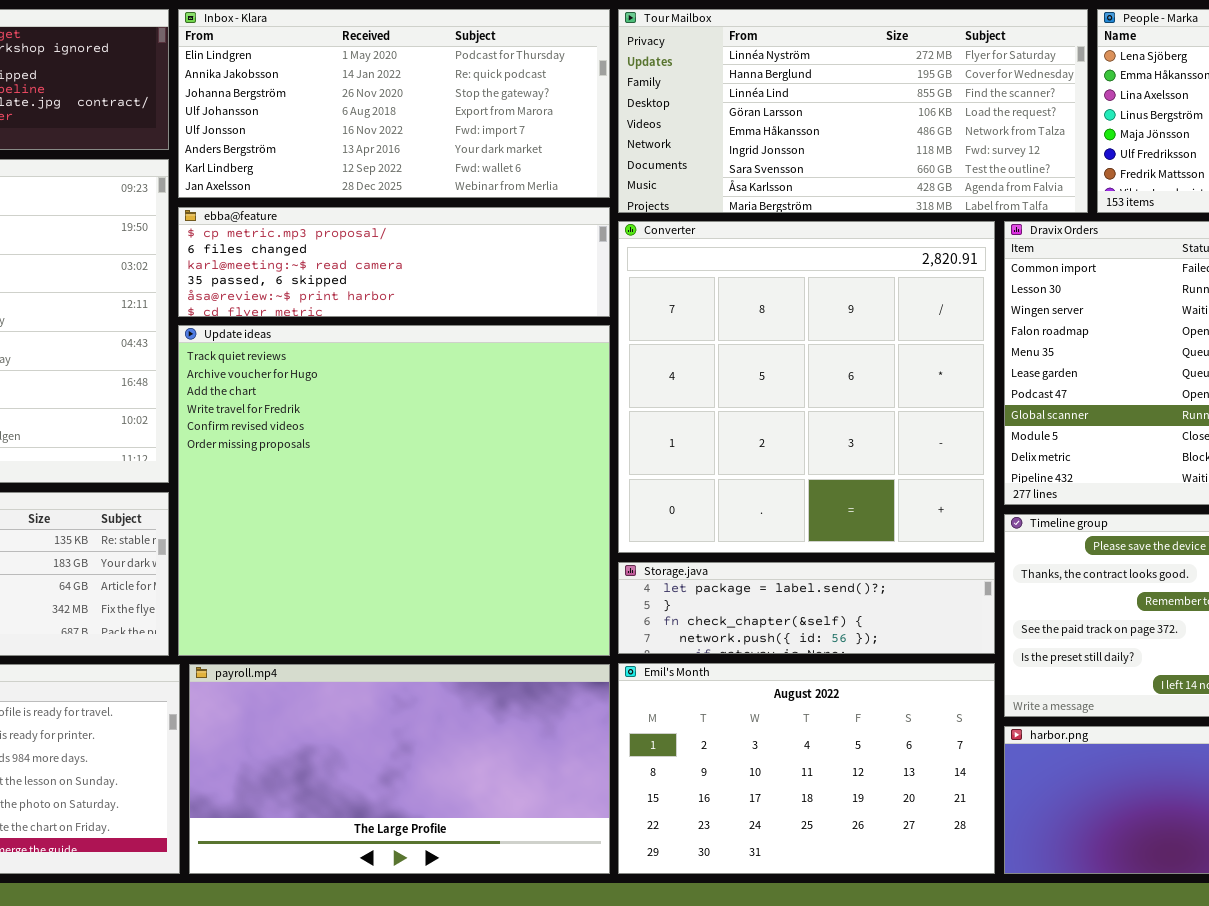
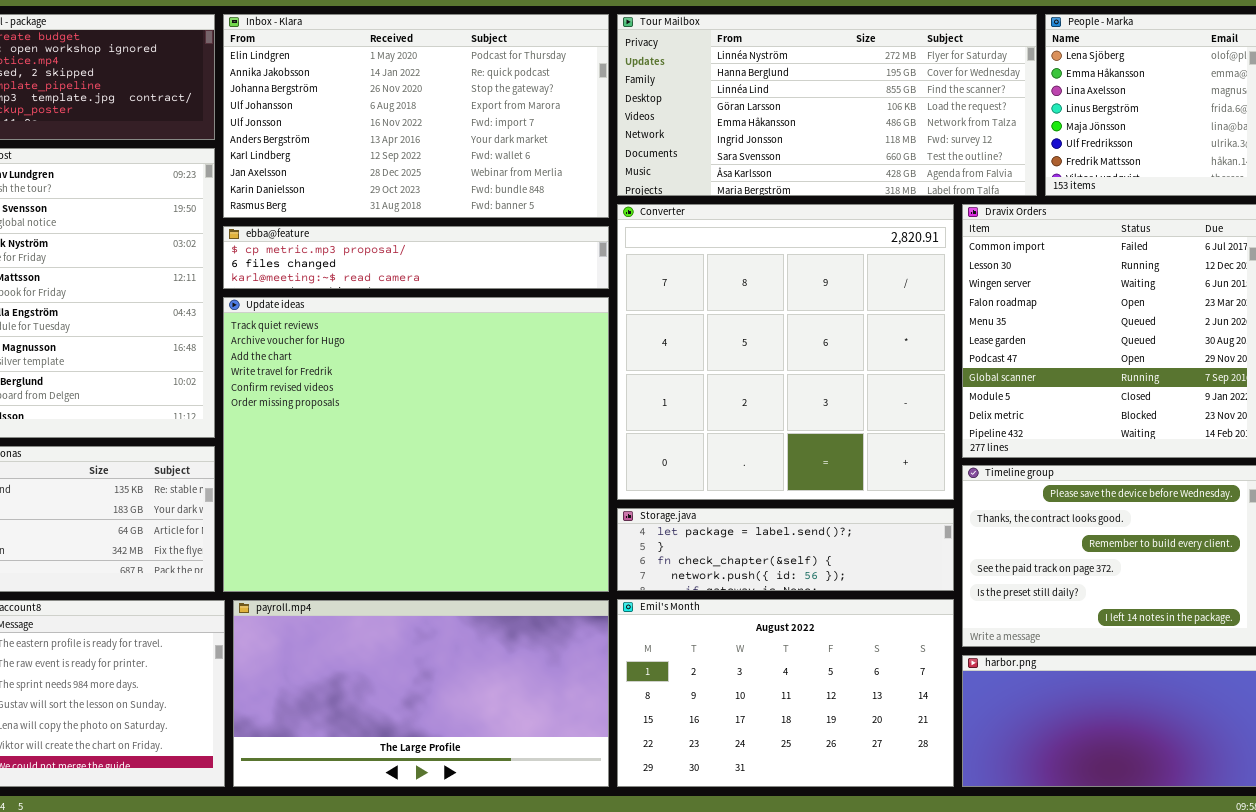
Inbox - Klara: [178,9,610,198] -> [223,14,609,218], resized
ebba@feature: [178,207,610,317] -> [223,226,609,289], resized

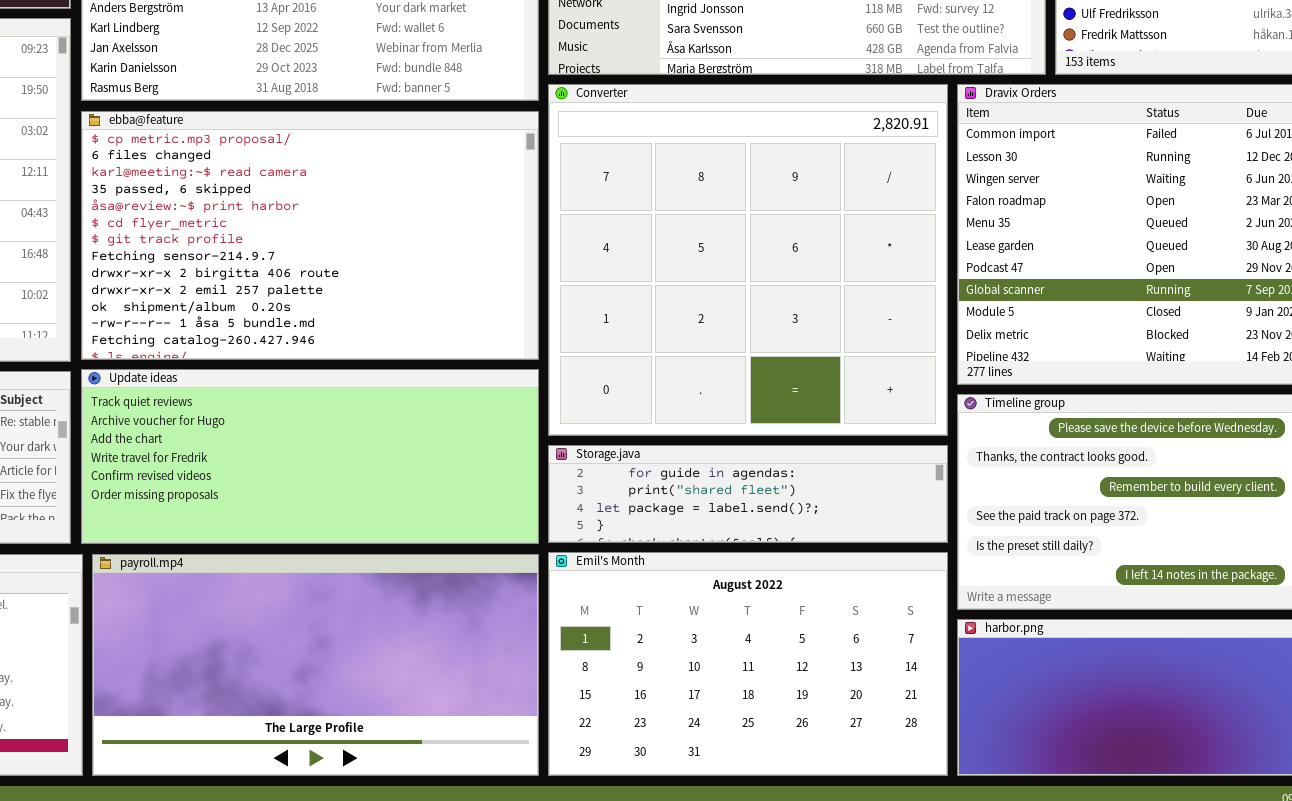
ebba@feature: [223,226,609,289] -> [81,111,539,360], resized
Update ideas: [223,297,609,592] -> [81,369,539,544], resized
Storage.java: [617,508,954,591] -> [548,445,948,543], scrolled up 2 rows

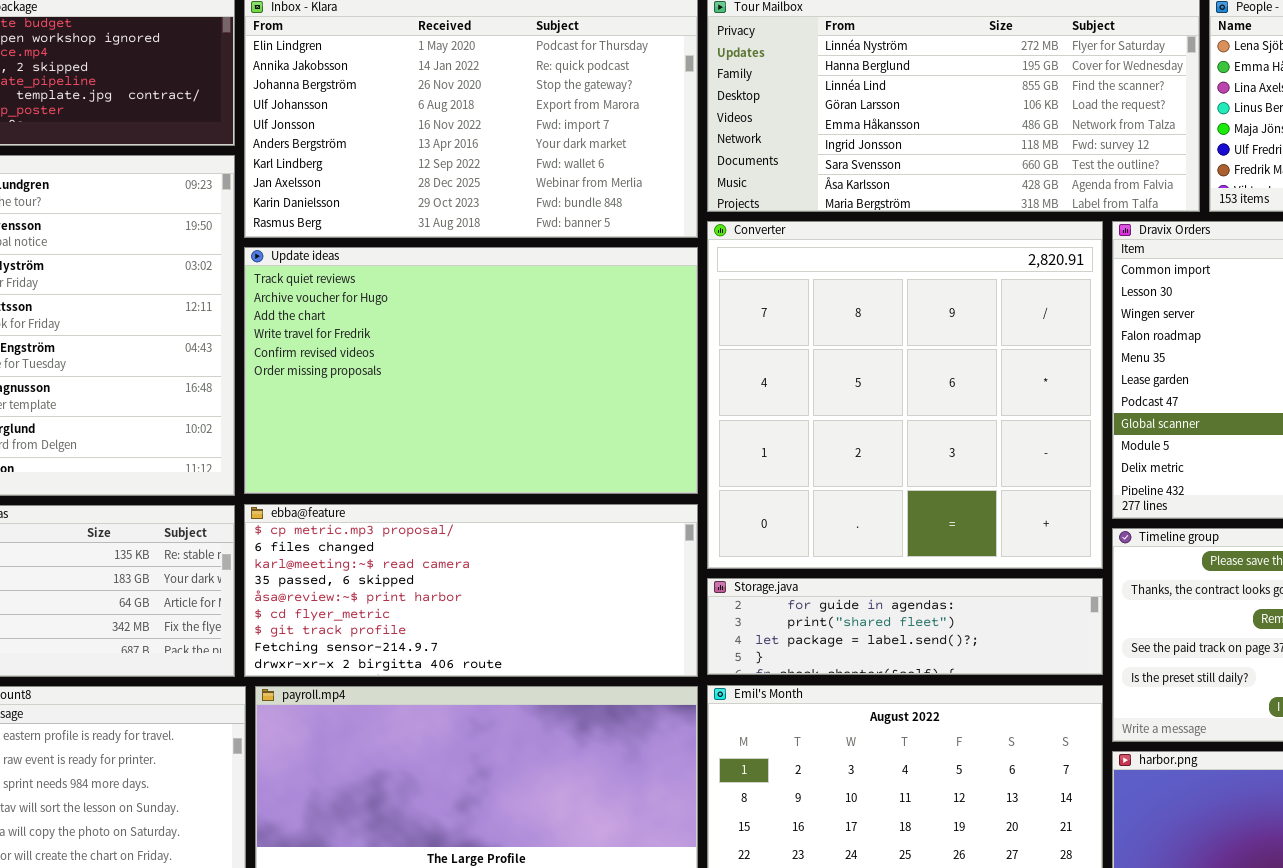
ebba@feature: [81,111,539,360] -> [244,504,698,677], moved, resized
Update ideas: [81,369,539,544] -> [244,247,698,494], moved, resized

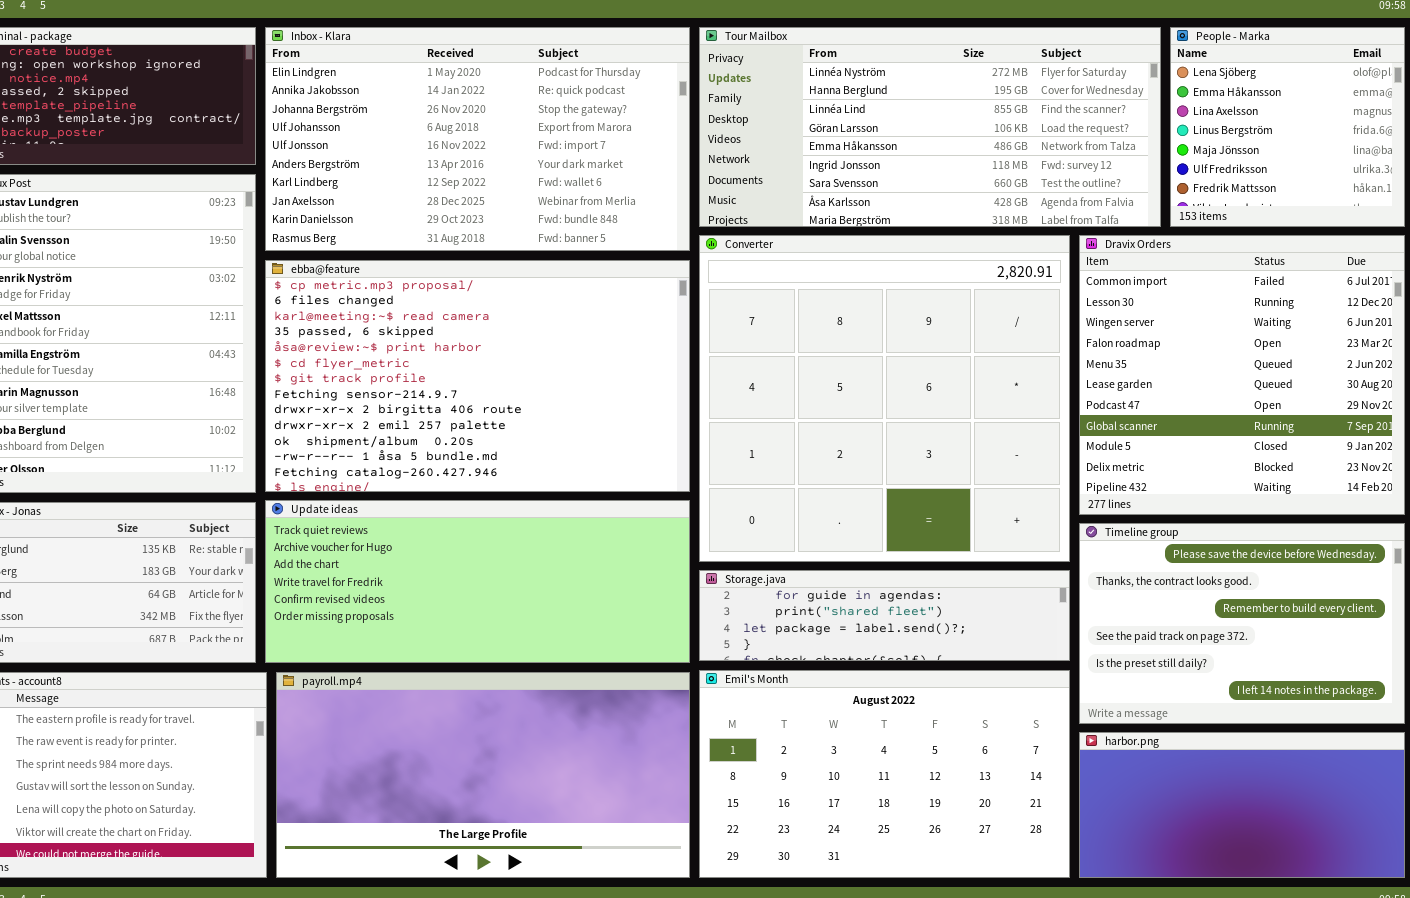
Update ideas: [244,247,698,494] -> [265,500,690,663], moved, resized
ebba@feature: [244,504,698,677] -> [265,260,690,492], moved, resized

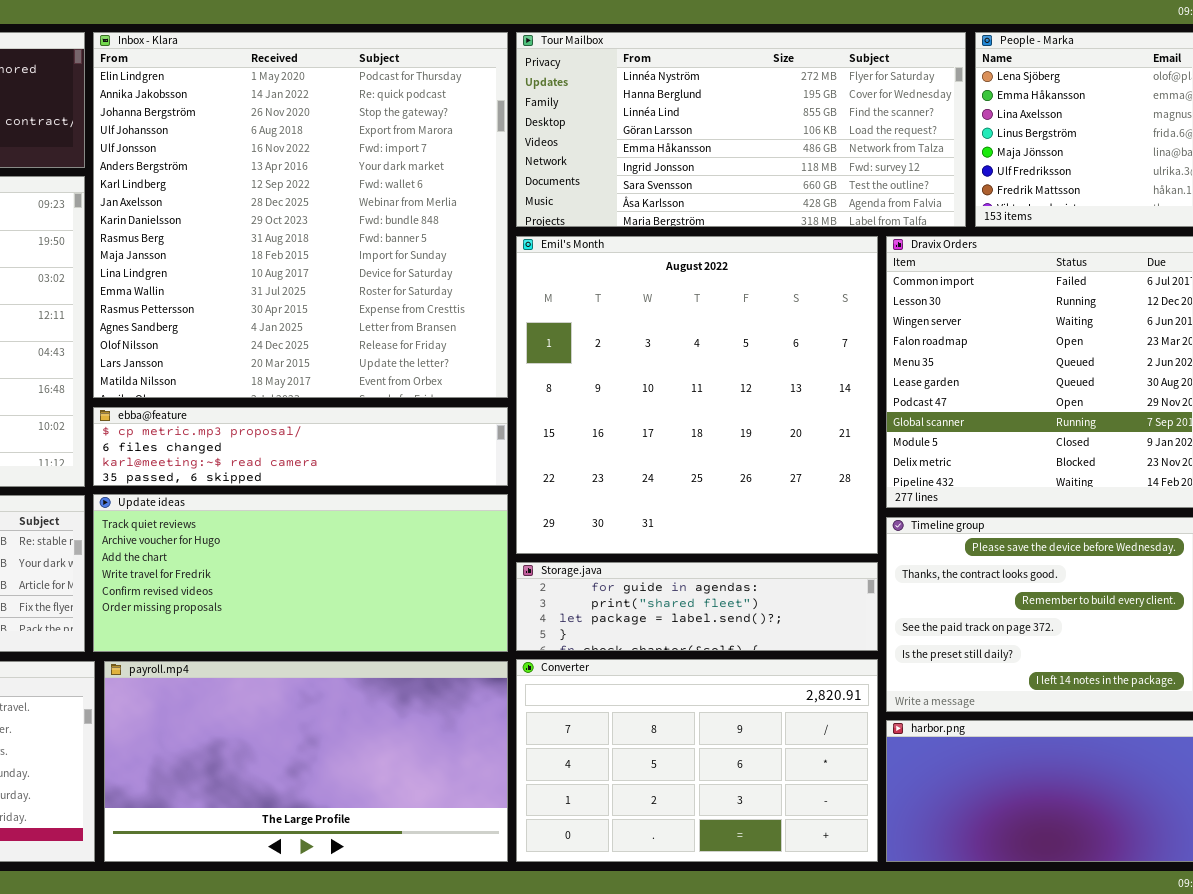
Inbox - Klara: [265,27,690,251] -> [93,32,508,398], resized
Converter: [699,235,1070,562] -> [516,659,878,862], moved, resized
ebba@feature: [265,260,690,492] -> [93,407,508,486], resized
Emil's Month: [699,670,1070,878] -> [516,236,878,554], moved, resized

